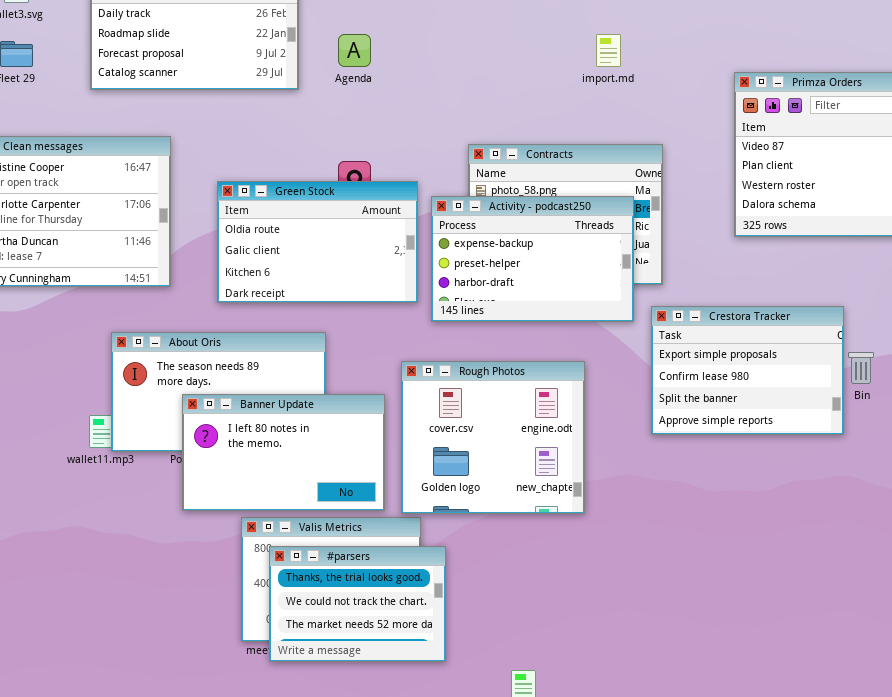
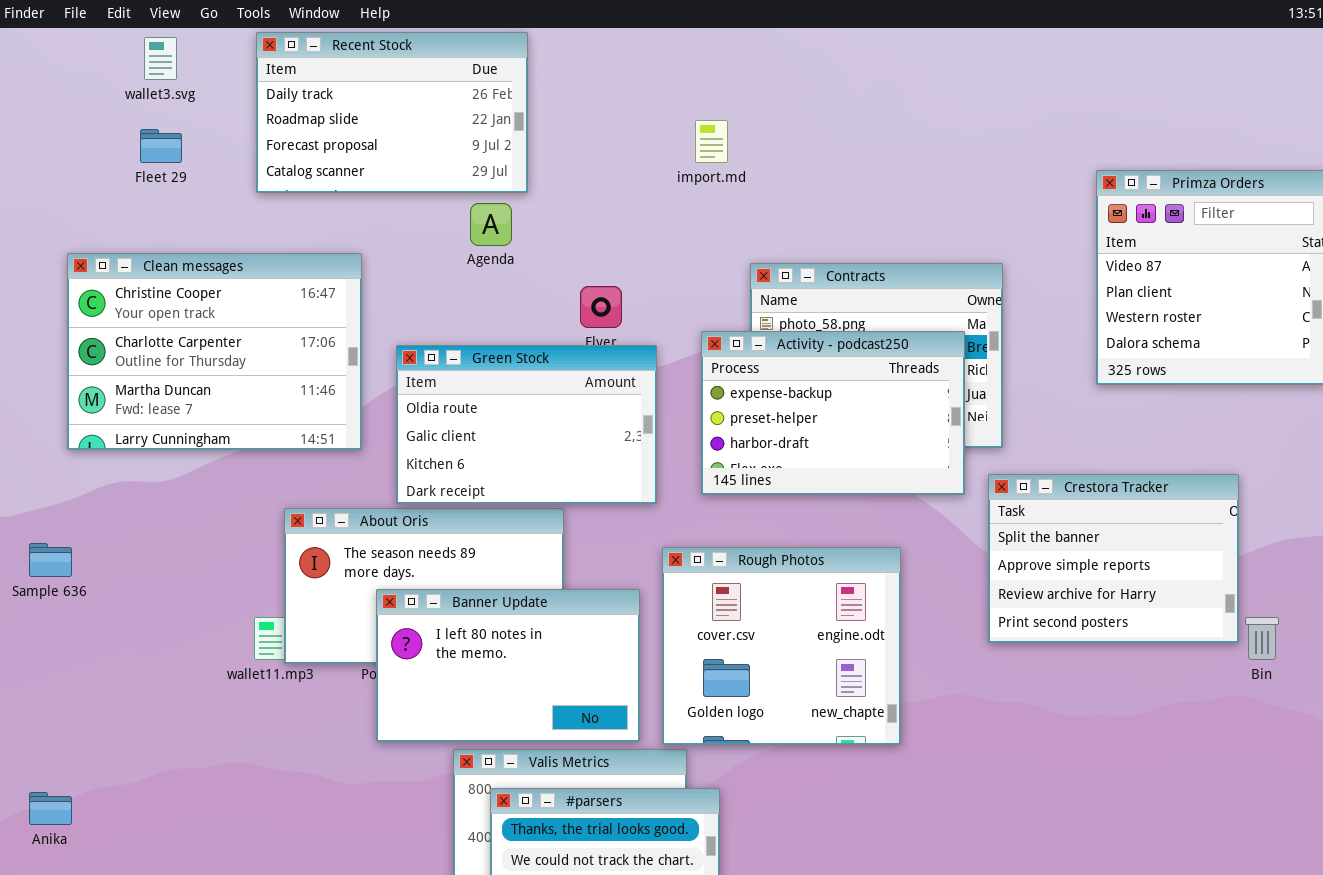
Agenda: [338,34,371,67] -> [470,203,512,246], moved
import.md: [596,34,621,67] -> [695,120,728,163], moved
Green Stock: [217,181,418,303] -> [396,345,657,504], moved
Crestora Tracker: [651,306,844,435] -> [988,474,1239,643], scrolled down 2 rows
Bin: [848,352,874,384] -> [1245,617,1279,660], moved

